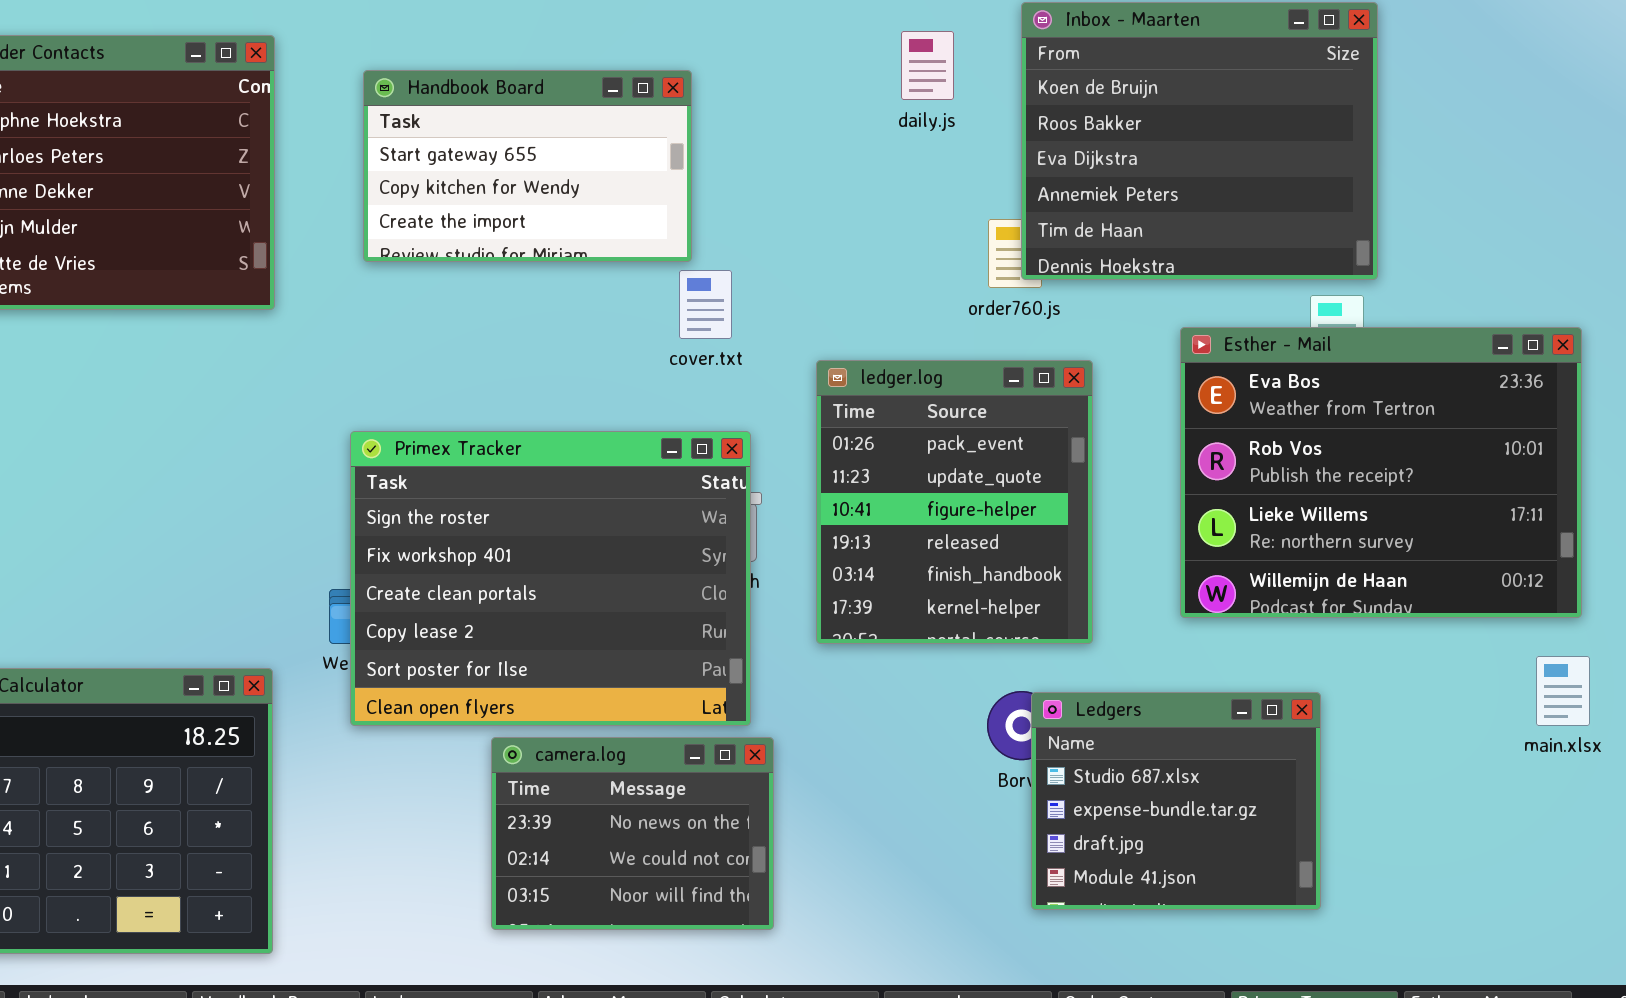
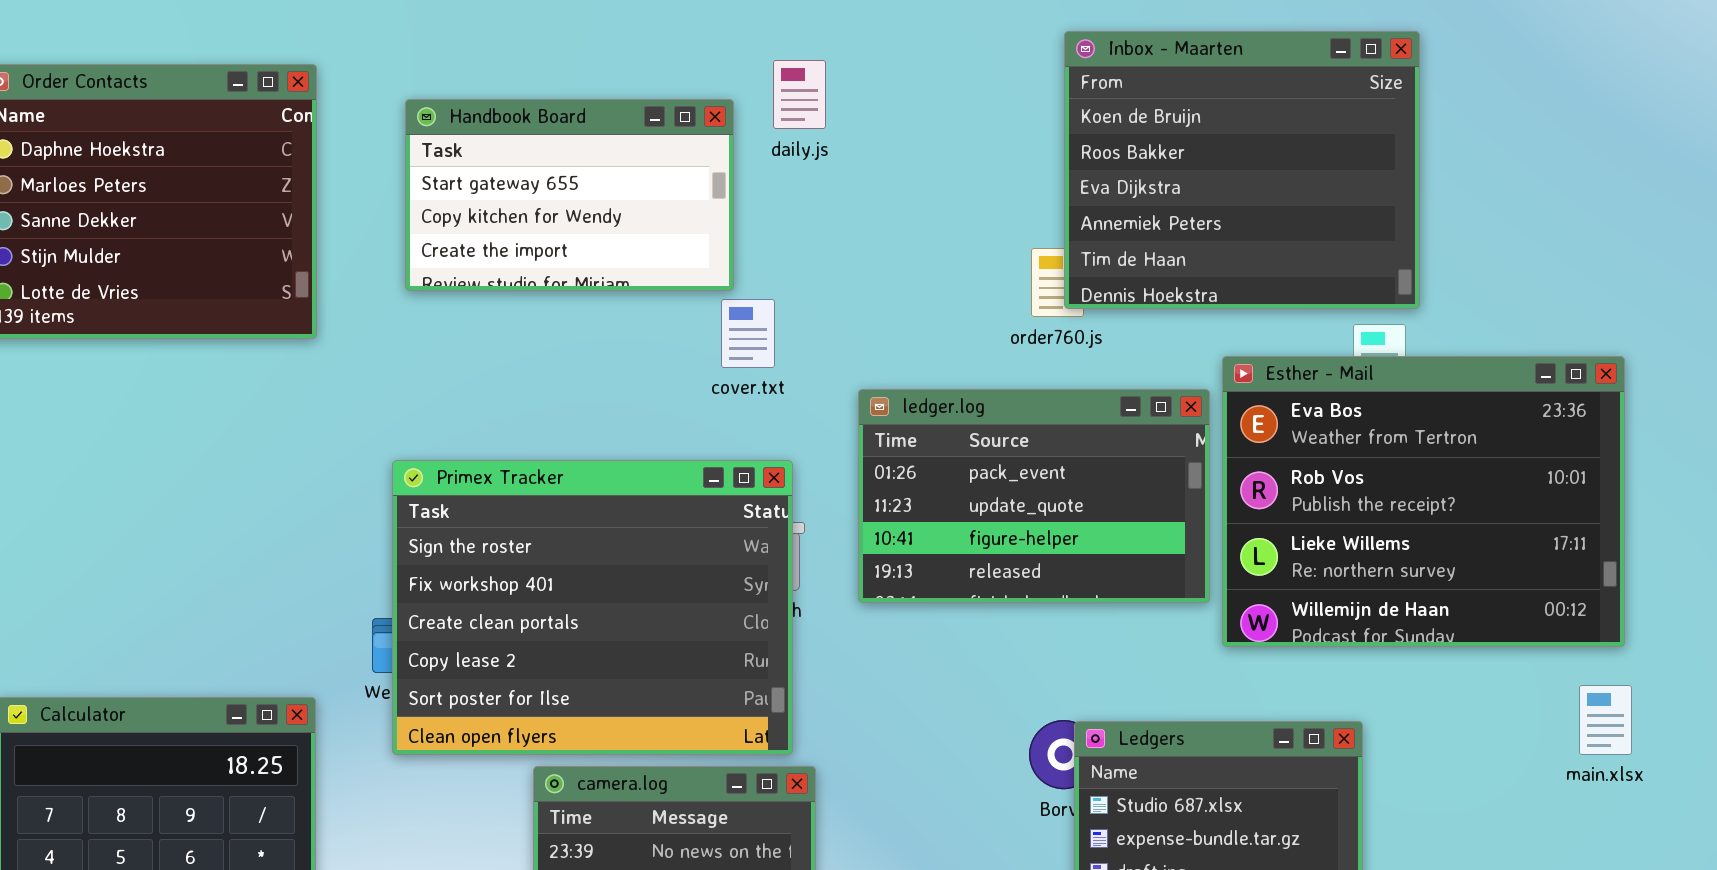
daily.js: [901,31,954,100] -> [773,60,826,129], moved
ledger.log: [816,360,1093,644] -> [858,389,1210,603], resized

